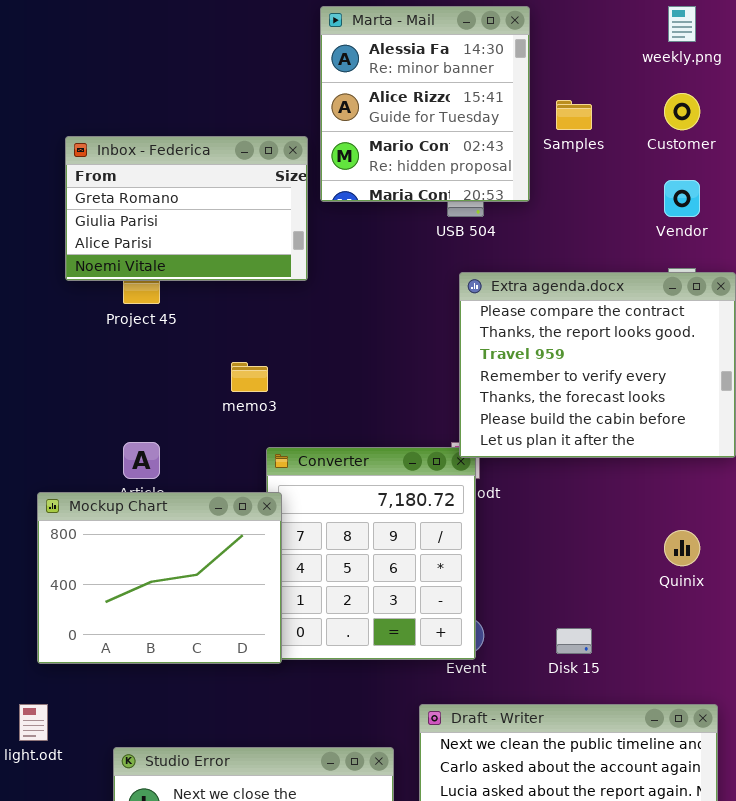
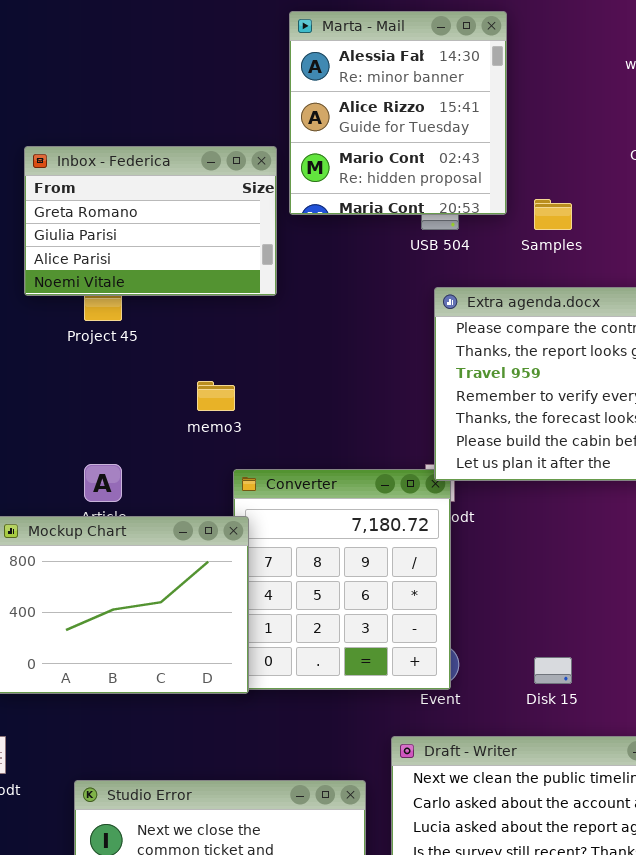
Samples: [556,100,592,130] -> [534,199,572,230], moved

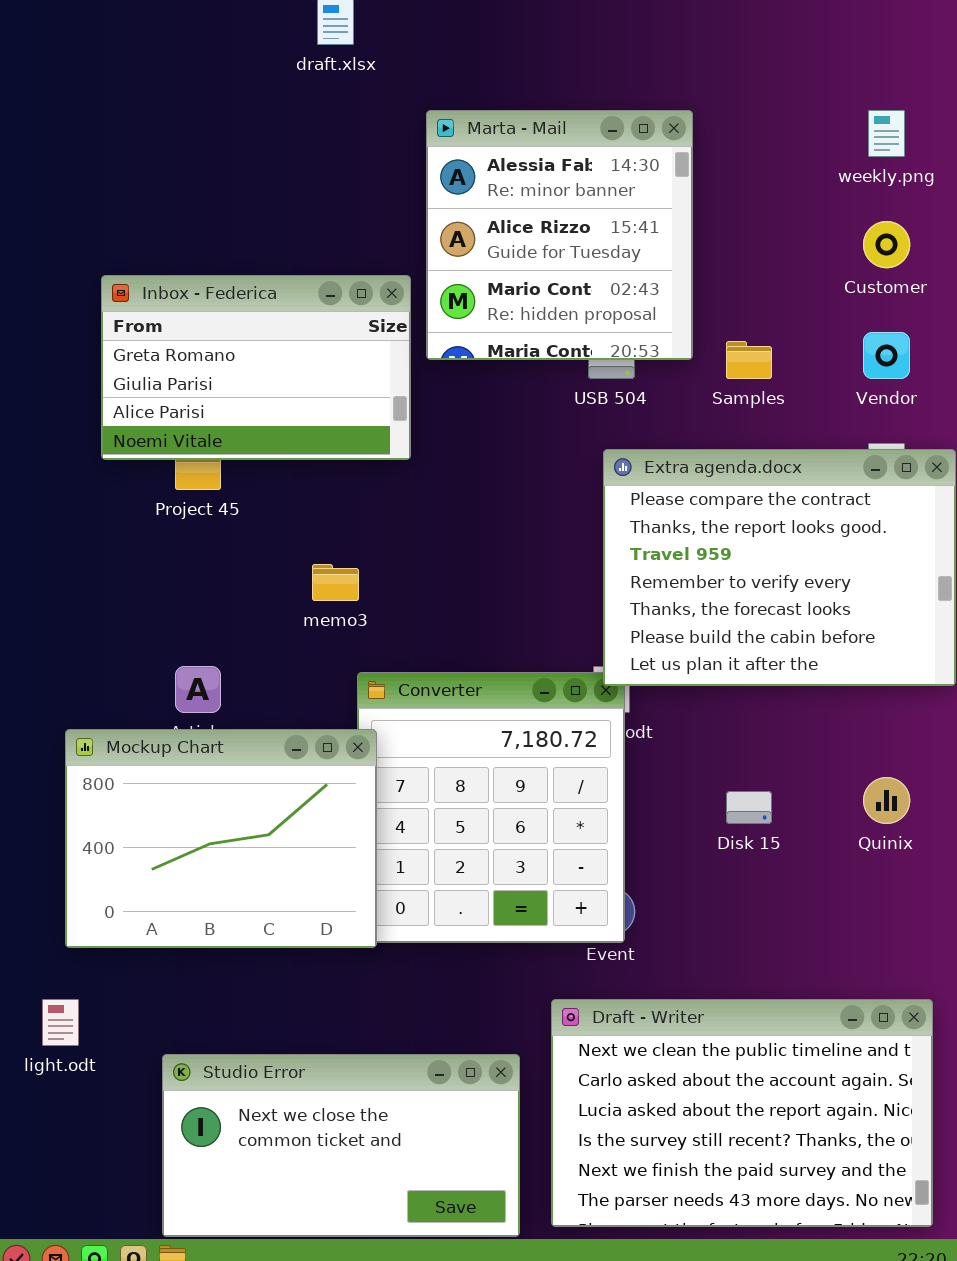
Disk 15: [534,657,572,684] -> [726,791,772,824], moved

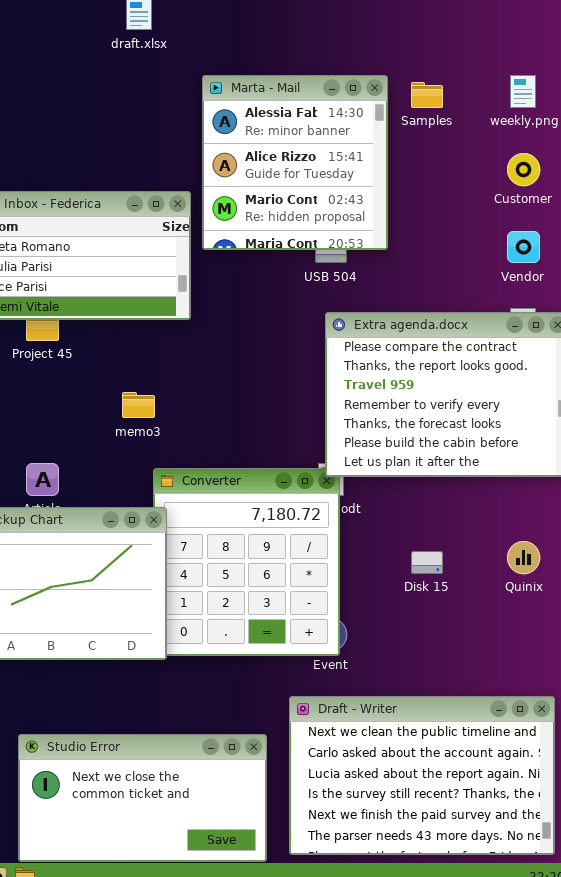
Samples: [726,341,772,379] -> [411,82,443,108], moved

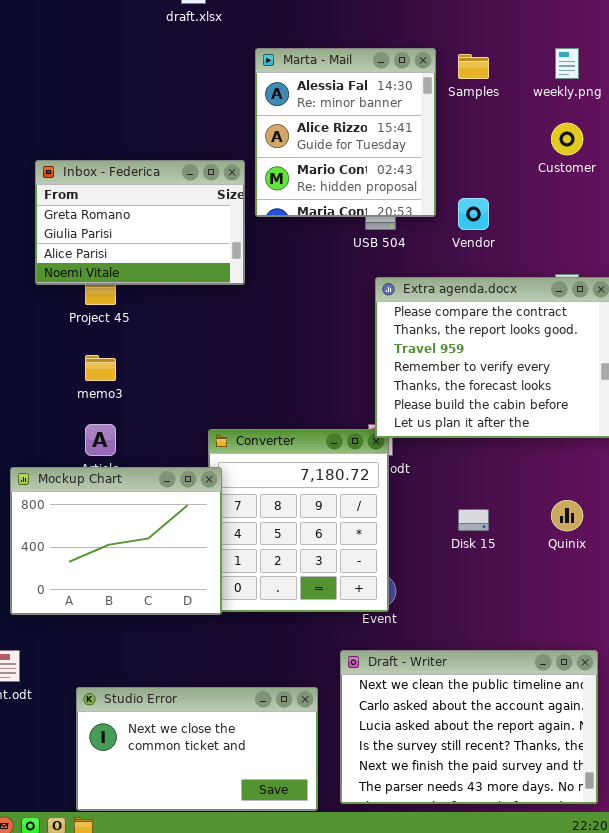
Vendor: [507,231,540,263] -> [458,198,489,230], moved
memo3: [122,392,155,418] -> [85,355,116,381], moved

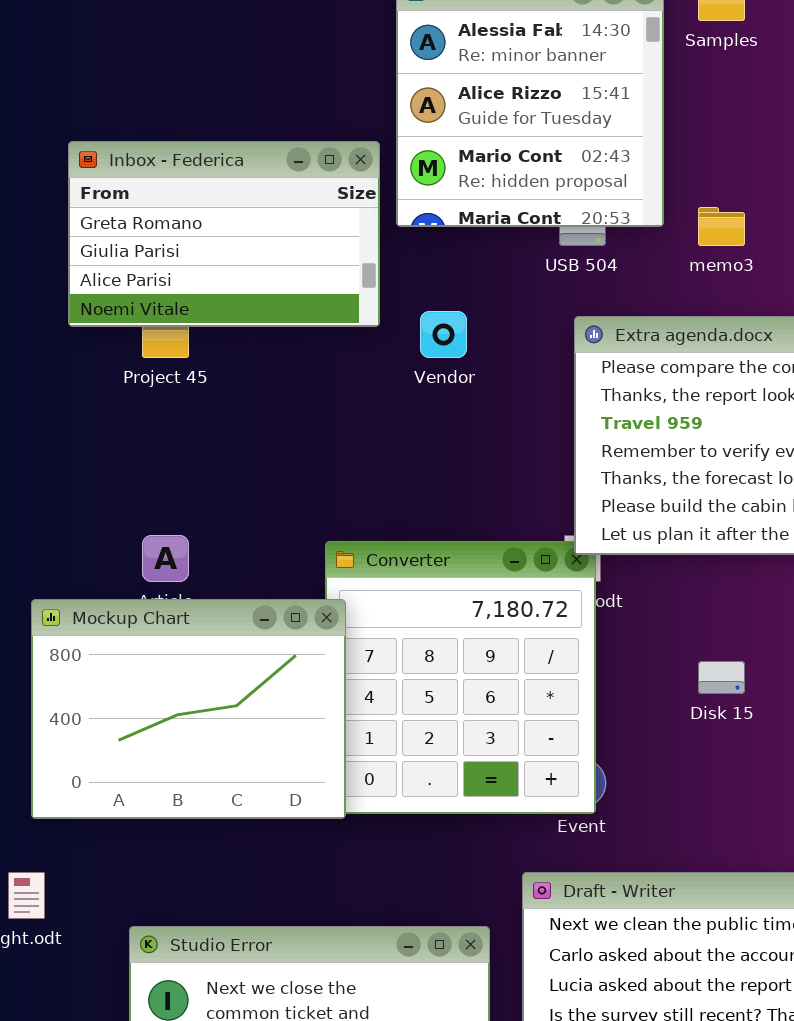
Vendor: [458,198,489,230] -> [420,311,467,358], moved
memo3: [85,355,116,381] -> [698,207,745,246], moved

